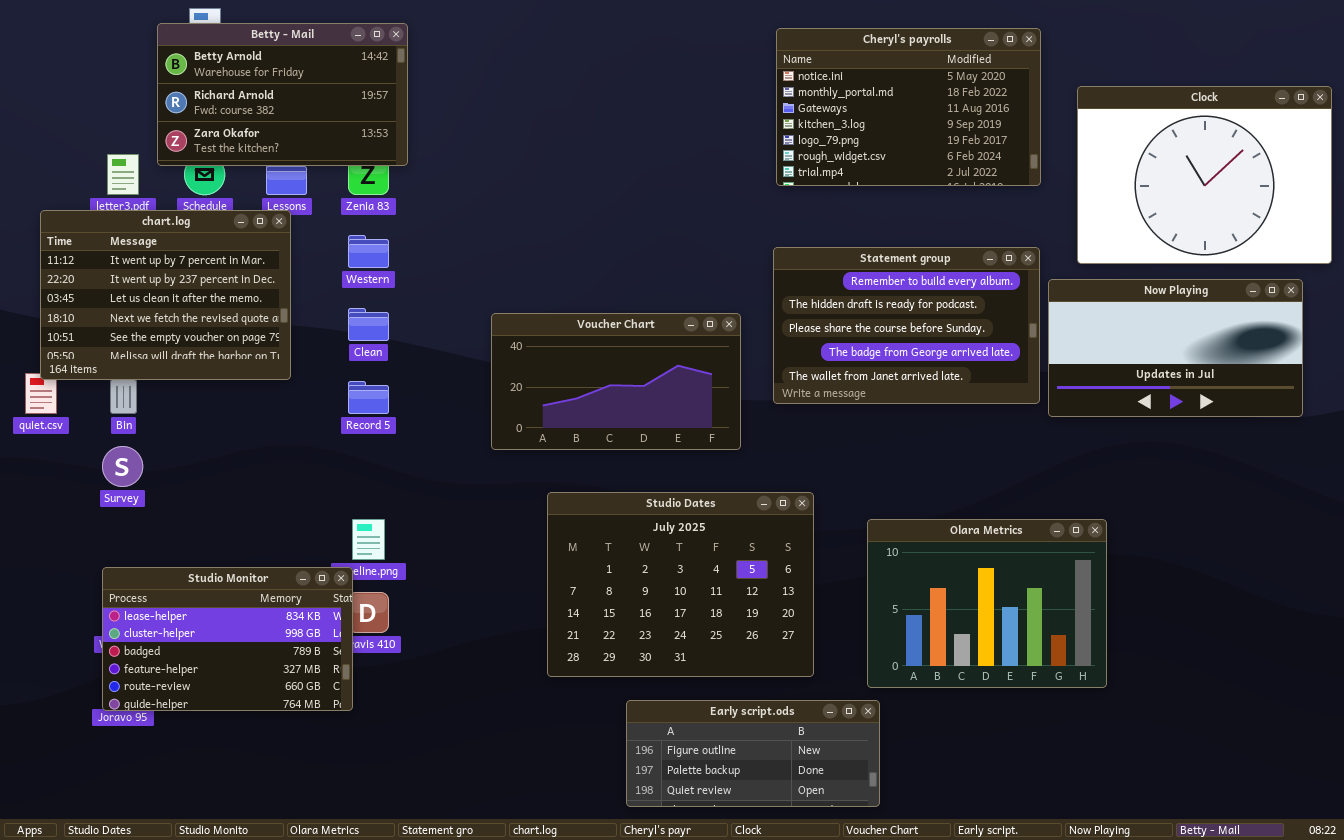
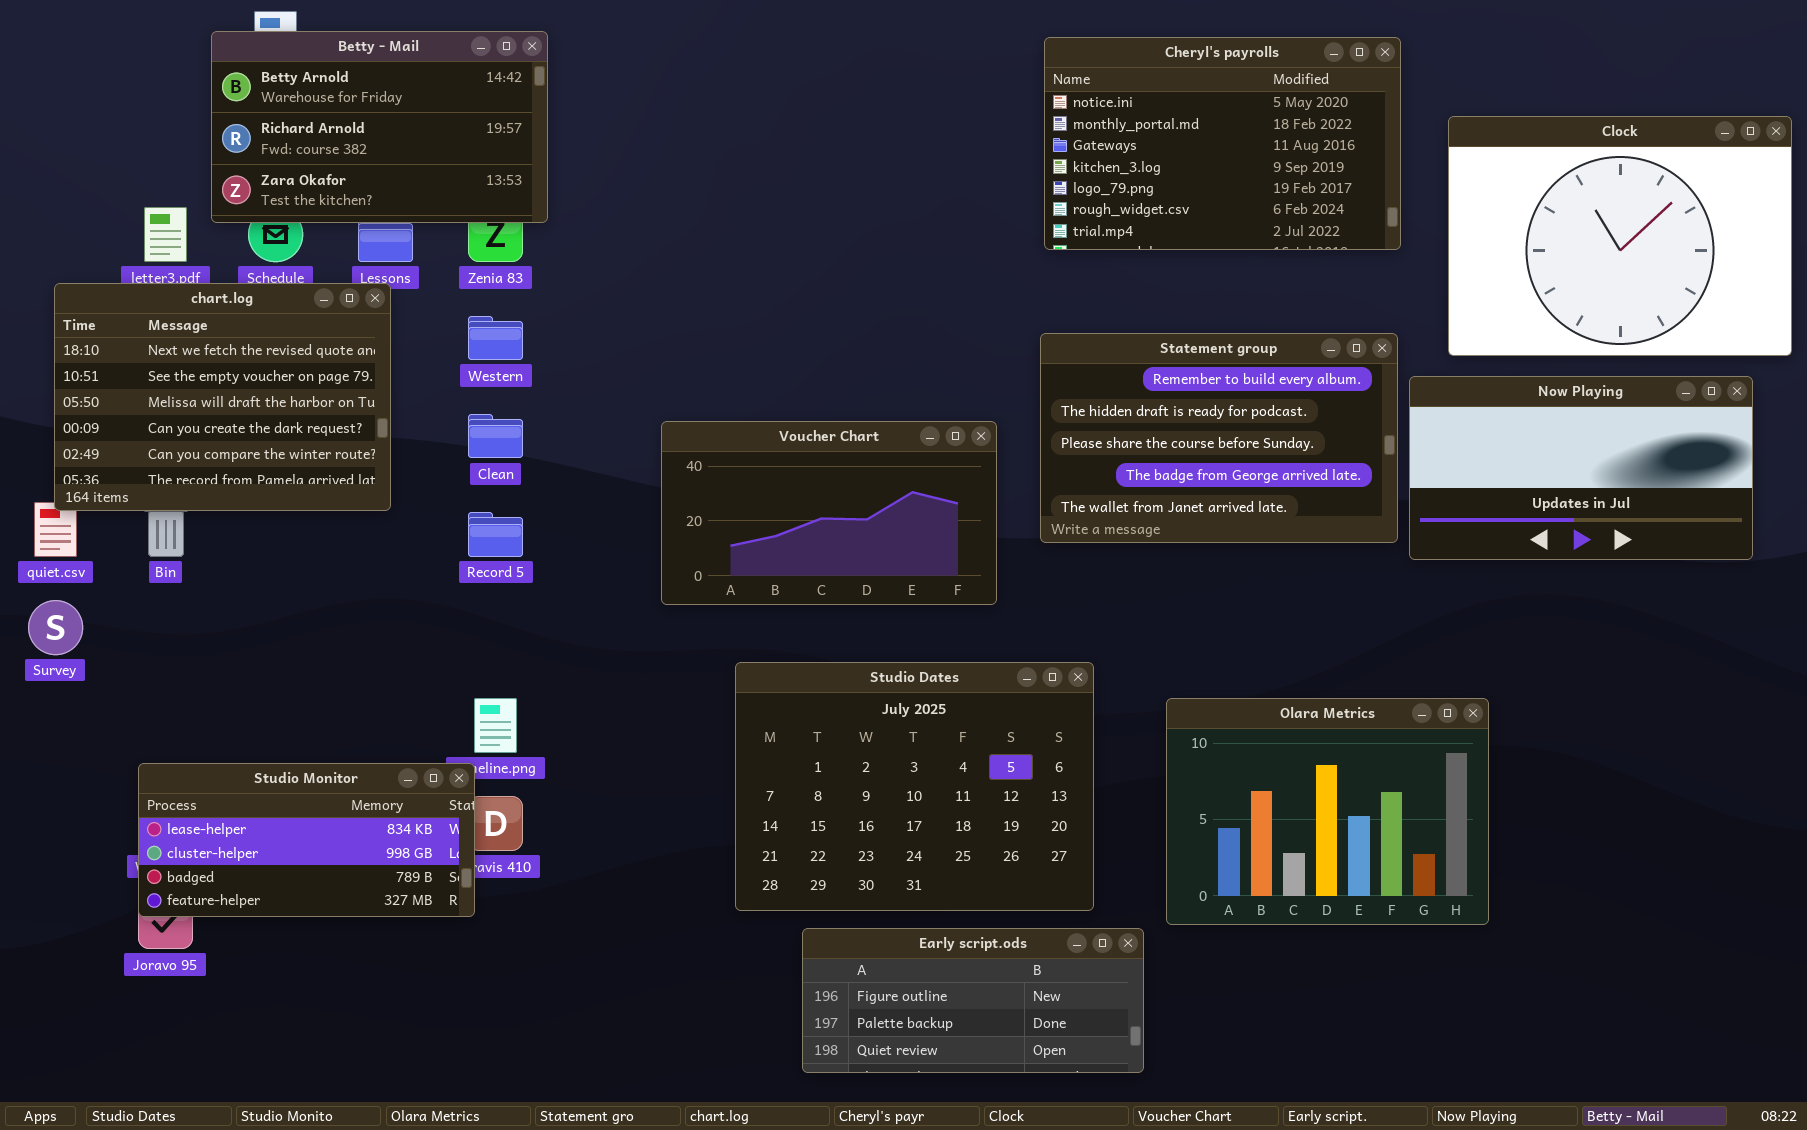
chart.log: [40,210,291,380] -> [54,283,391,511], scrolled down 3 rows
Survey: [102,446,143,487] -> [28,600,83,655], moved
Studio Monitor: [102,567,353,711] -> [138,763,475,917], resized
Early script.ods: [626,700,880,807] -> [802,928,1144,1073], moved

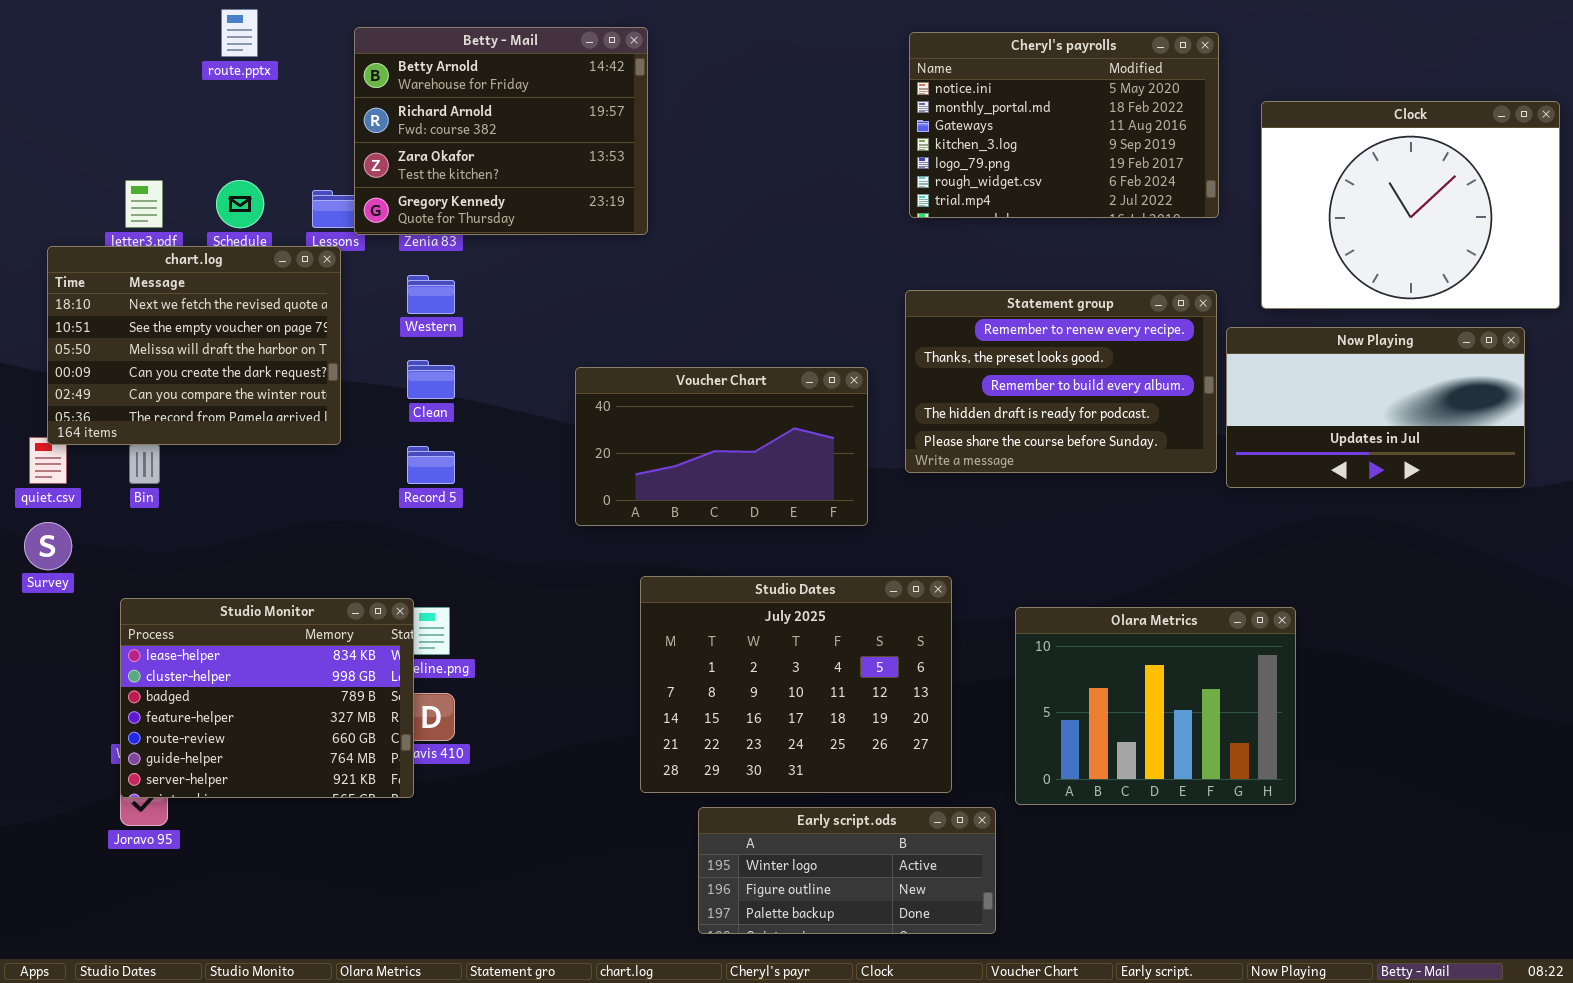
Betty - Mail: [211,31,548,223] -> [354,27,648,235], moved, resized
Statement group: [1040,333,1398,543] -> [905,290,1217,473], scrolled up 2 rows
Studio Monitor: [138,763,475,917] -> [120,598,414,798], resized
Early script.ods: [802,928,1144,1073] -> [698,807,996,934], scrolled up 1 row

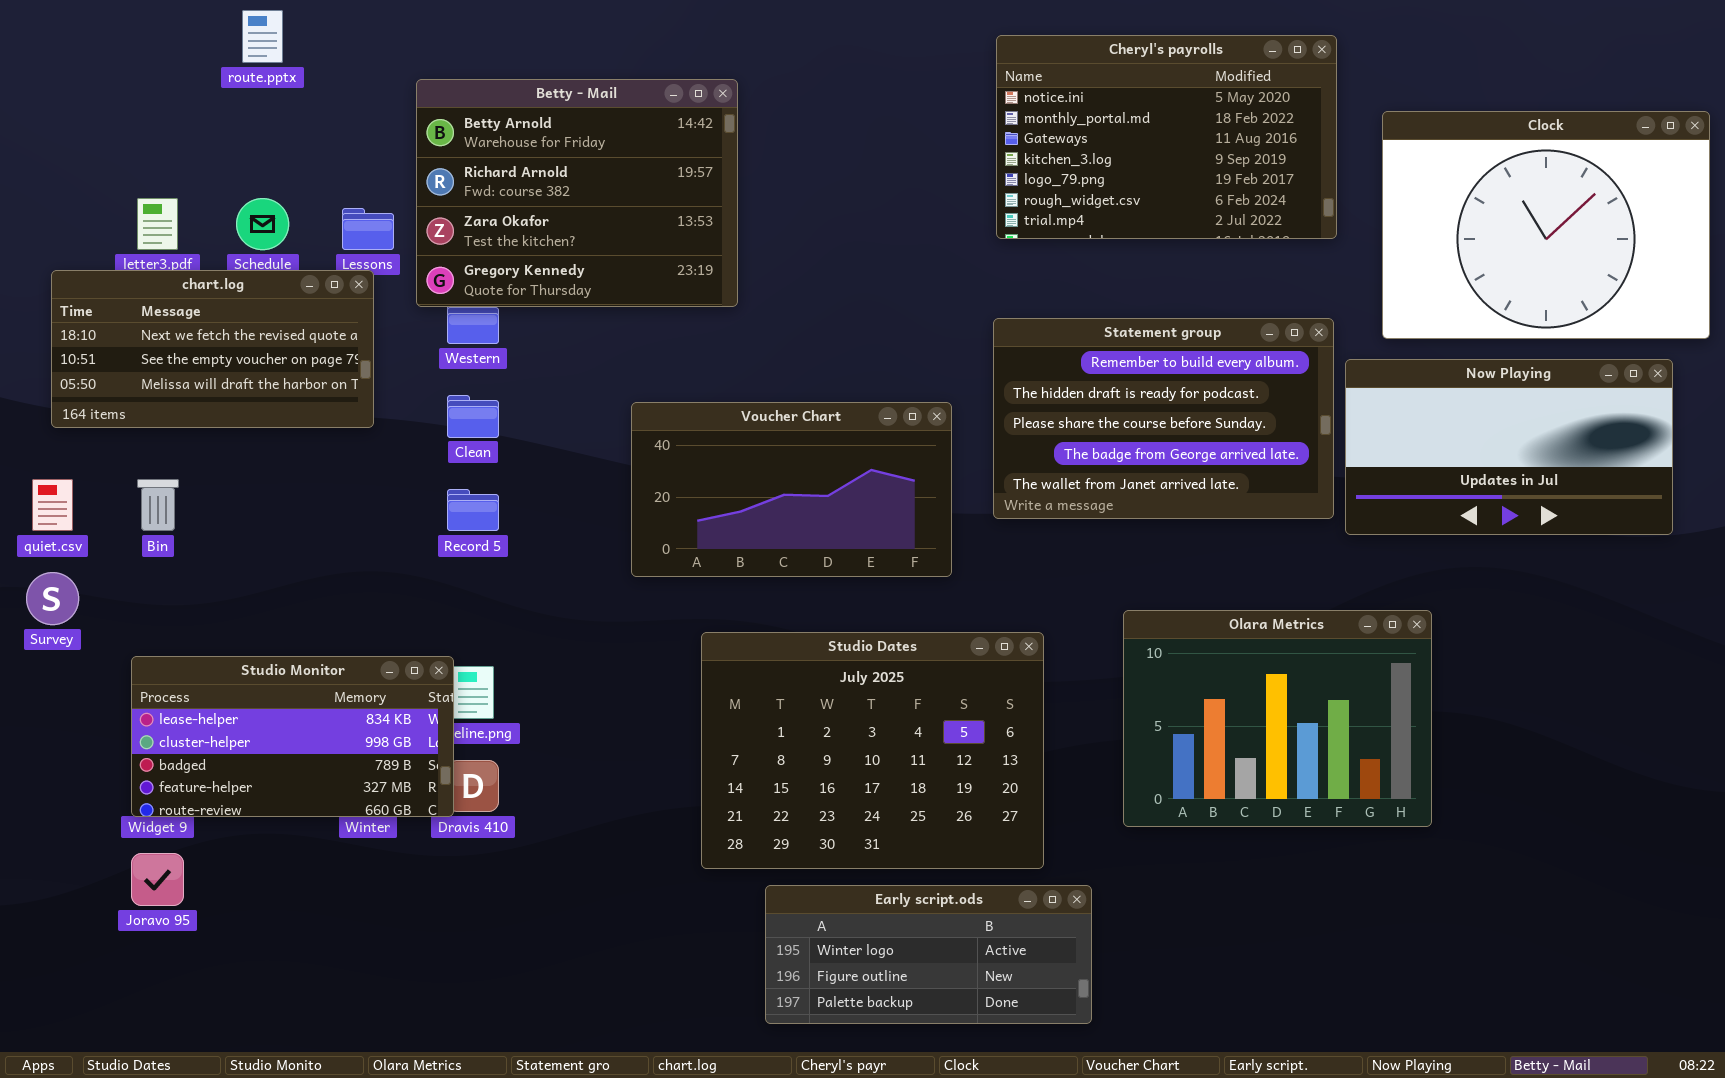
Betty - Mail: [354,27,648,235] -> [416,79,738,307], moved
chart.log: [47,246,341,445] -> [51,270,374,428], resized
Statement group: [905,290,1217,473] -> [993,318,1334,519], scrolled down 2 rows
Studio Monitor: [120,598,414,798] -> [131,656,454,817], resized
Olara Metrics: [1015,607,1296,805] -> [1123,610,1432,827], moved

